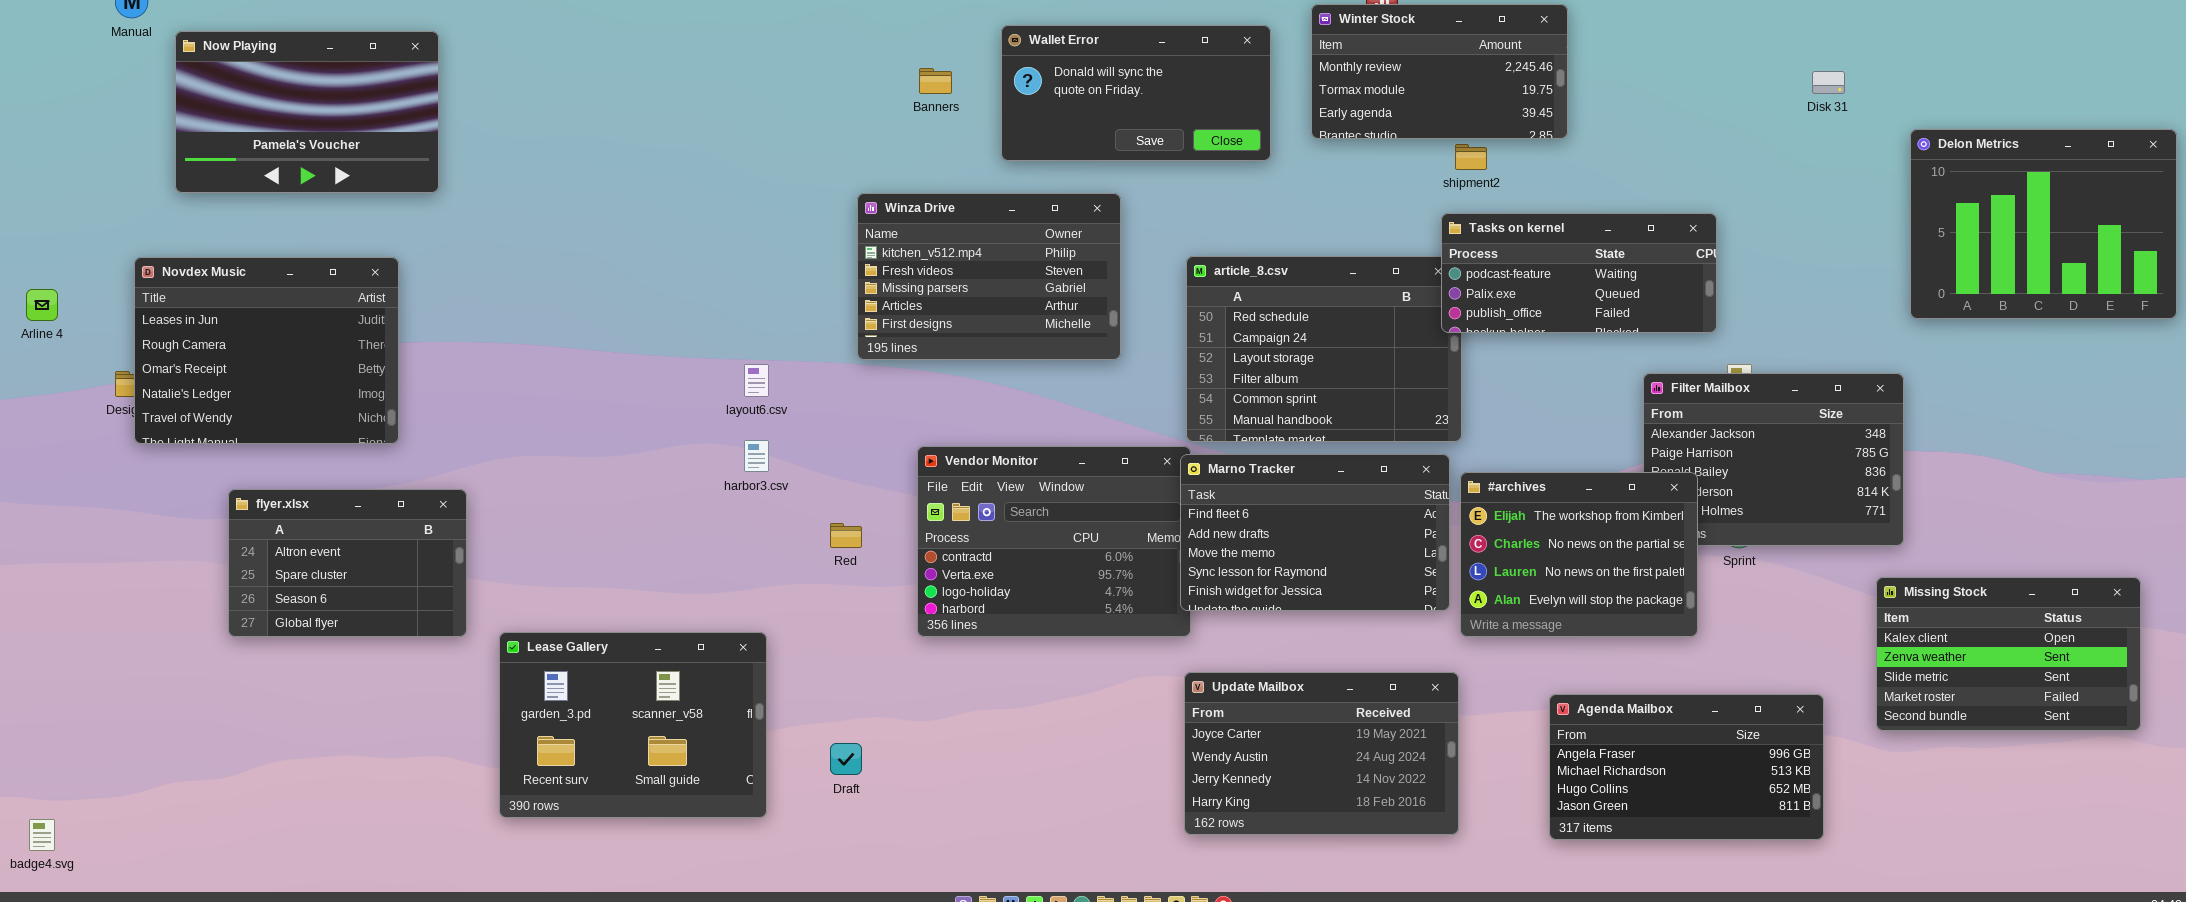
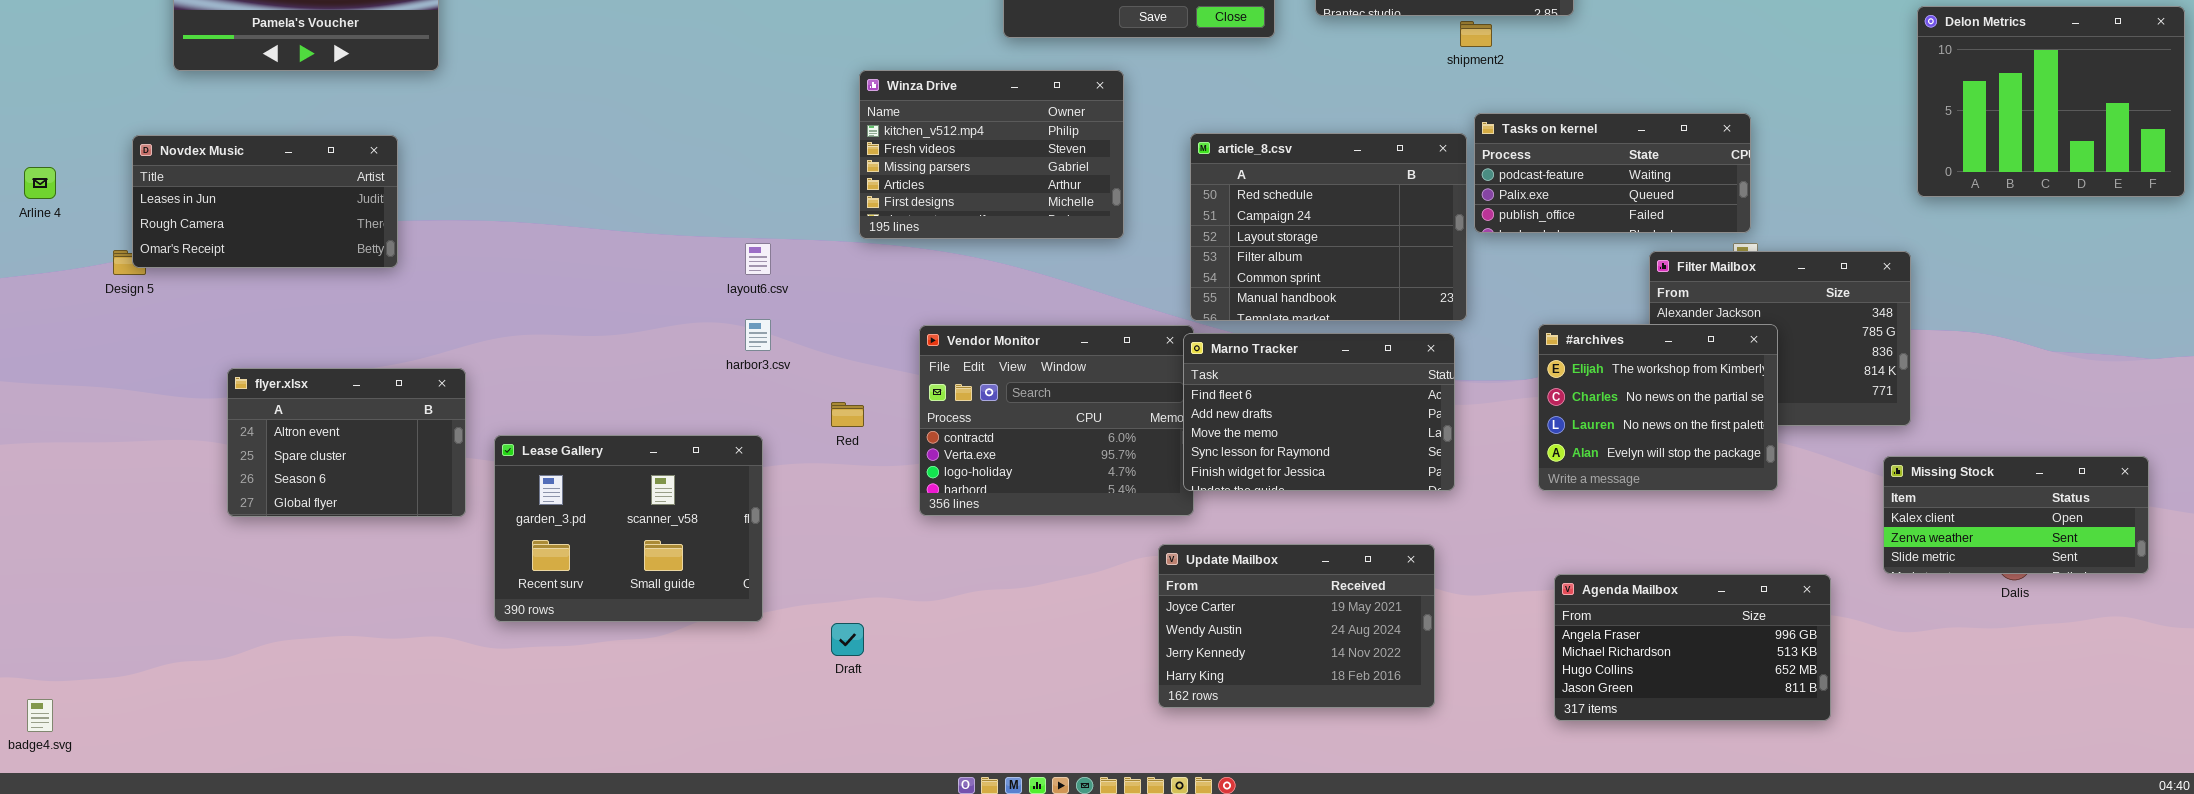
Tasks on kernel: [1441,213,1717,333] -> [1474,113,1751,233], moved
Novdex Music: [134,257,399,444] -> [132,135,398,268], resized
#archives: [1460,472,1698,637] -> [1538,324,1778,491], moved
Missing Stock: [1876,577,2141,731] -> [1883,456,2149,574], resized
Lease Gallery: [499,632,767,818] -> [494,435,763,622], moved
Update Mailbox: [1184,672,1459,835] -> [1158,544,1435,708], moved

